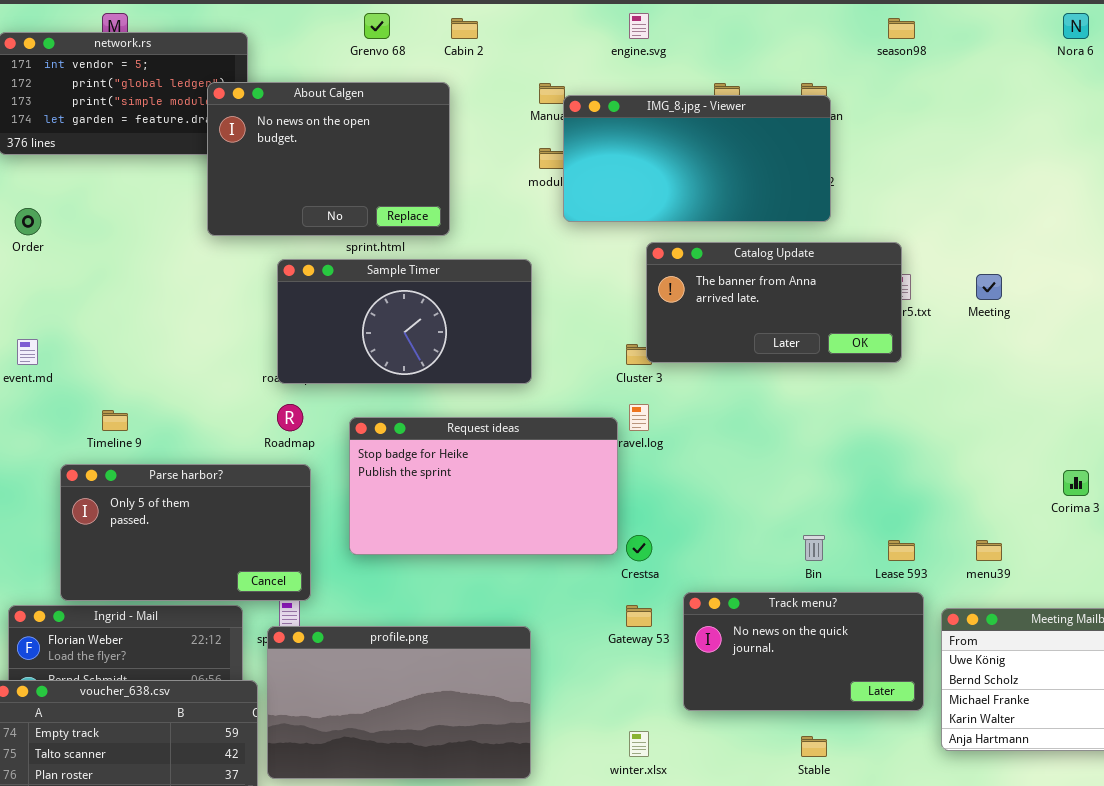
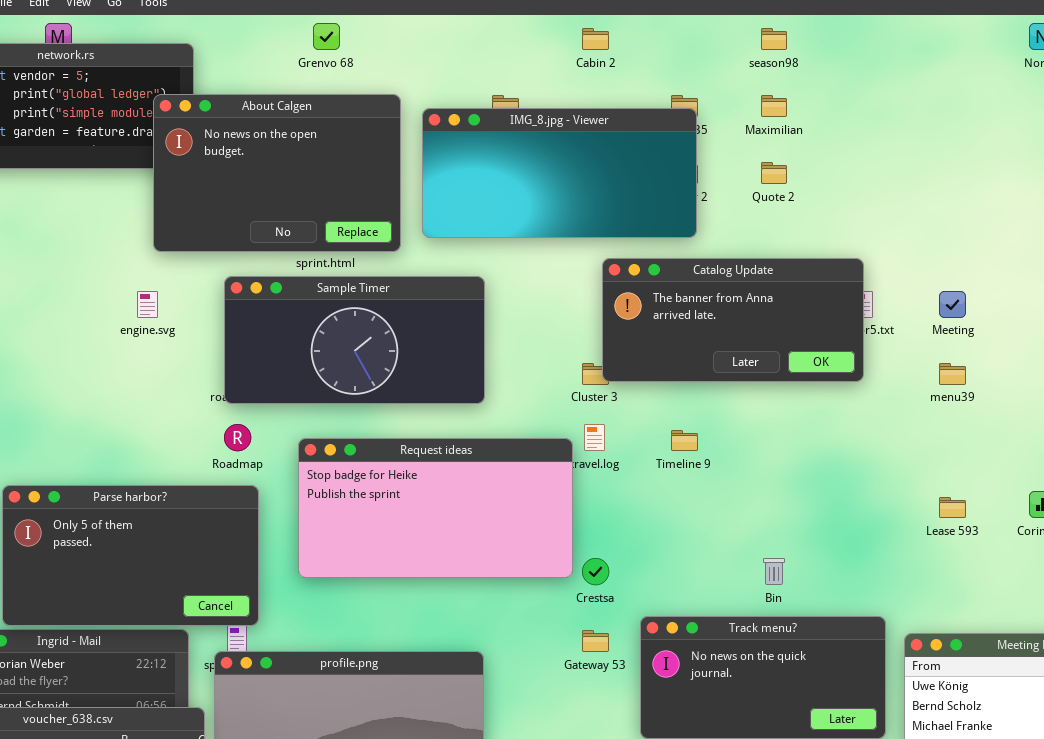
engine.svg: [629,13,649,39] -> [137,291,158,318], moved
Cabin 2: [451,18,478,39] -> [582,28,609,50], moved
season98: [888,18,915,39] -> [761,28,787,50], moved
IMG_8.jpg - Viewer: [563,95,831,222] -> [422,108,697,238], moved
Timeline 9: [102,410,128,431] -> [671,430,698,451], moved
Lease 593: [888,540,915,561] -> [939,497,966,518], moved
menu39: [976,540,1002,561] -> [939,363,966,385], moved

